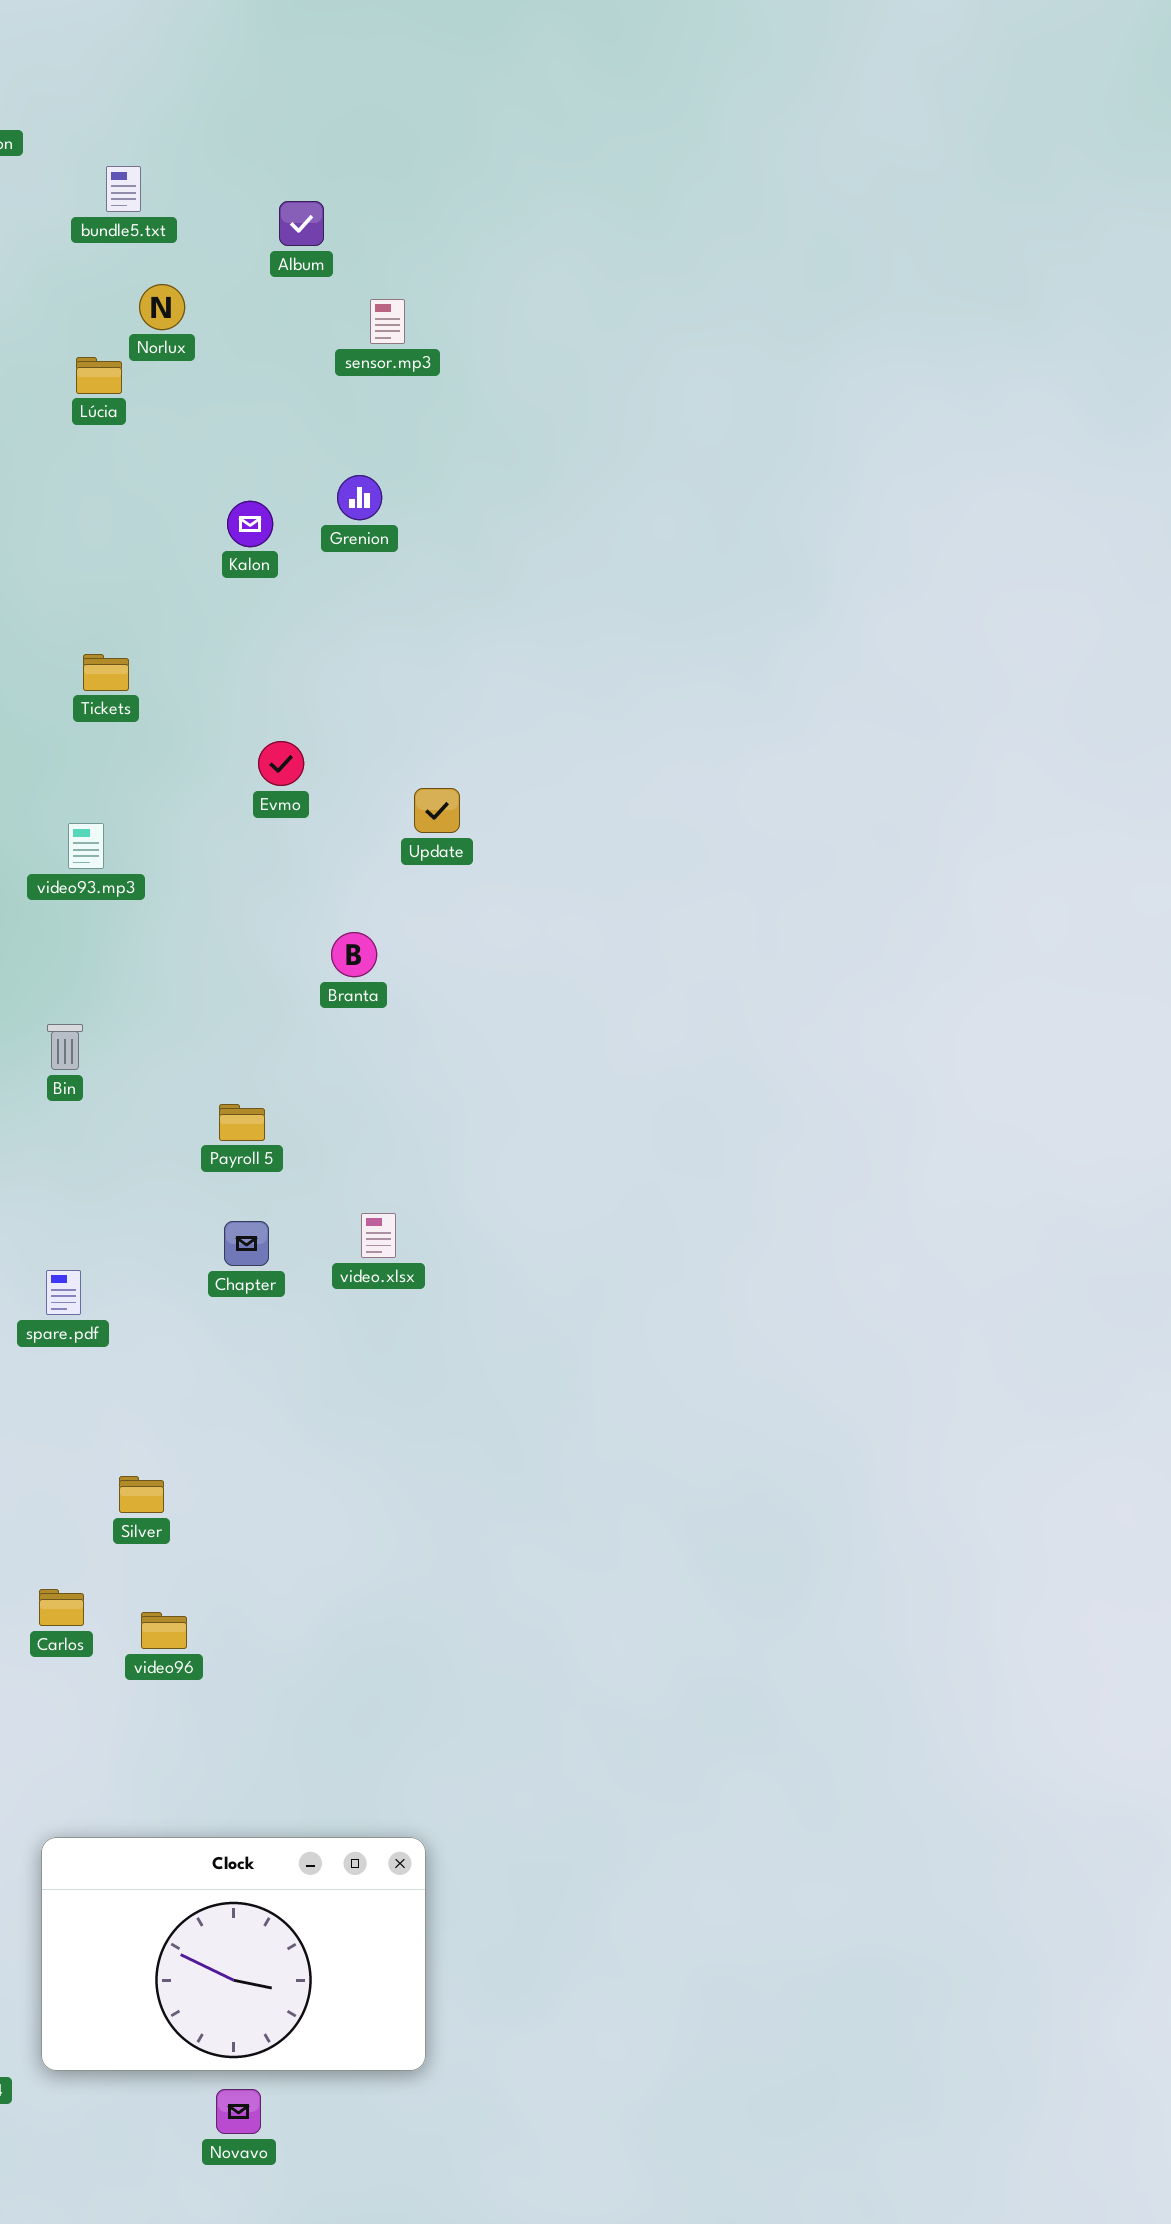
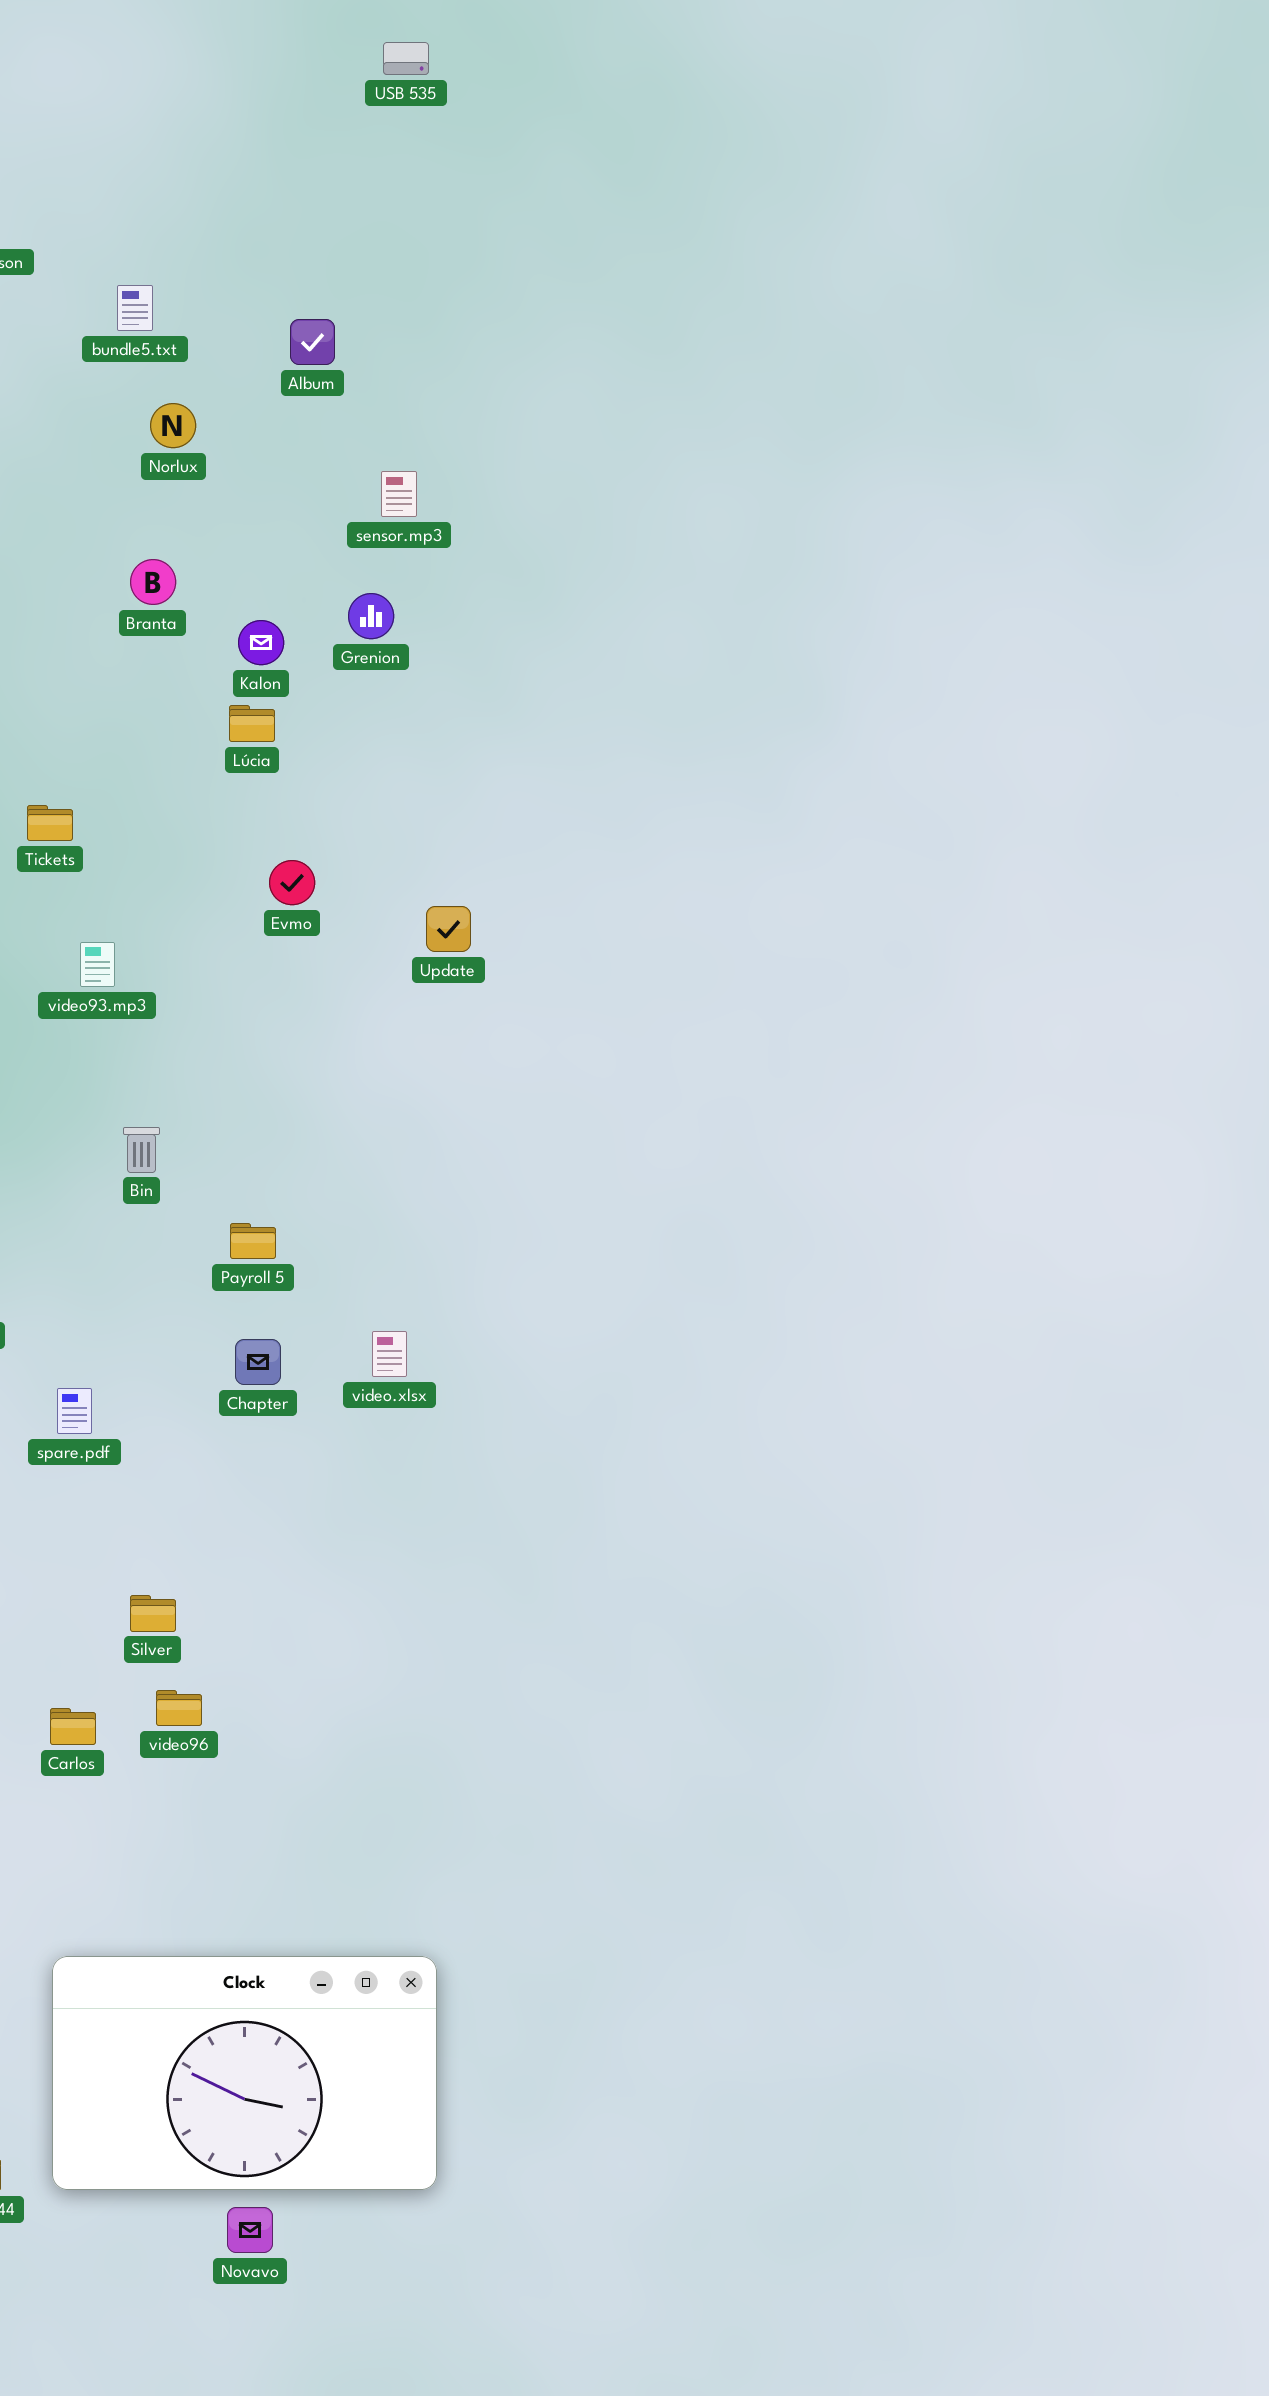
sensor.mp3: [370,299,405,344] -> [381,471,417,517], moved
Lúcia: [76,357,122,394] -> [229,705,275,742], moved
Tickets: [83,654,129,691] -> [27,805,73,841], moved
Branta: [331,932,377,977] -> [130,559,176,605], moved
Bin: [47,1024,83,1070] -> [123,1127,160,1173], moved
video96: [141,1612,187,1649] -> [156,1690,202,1726], moved

